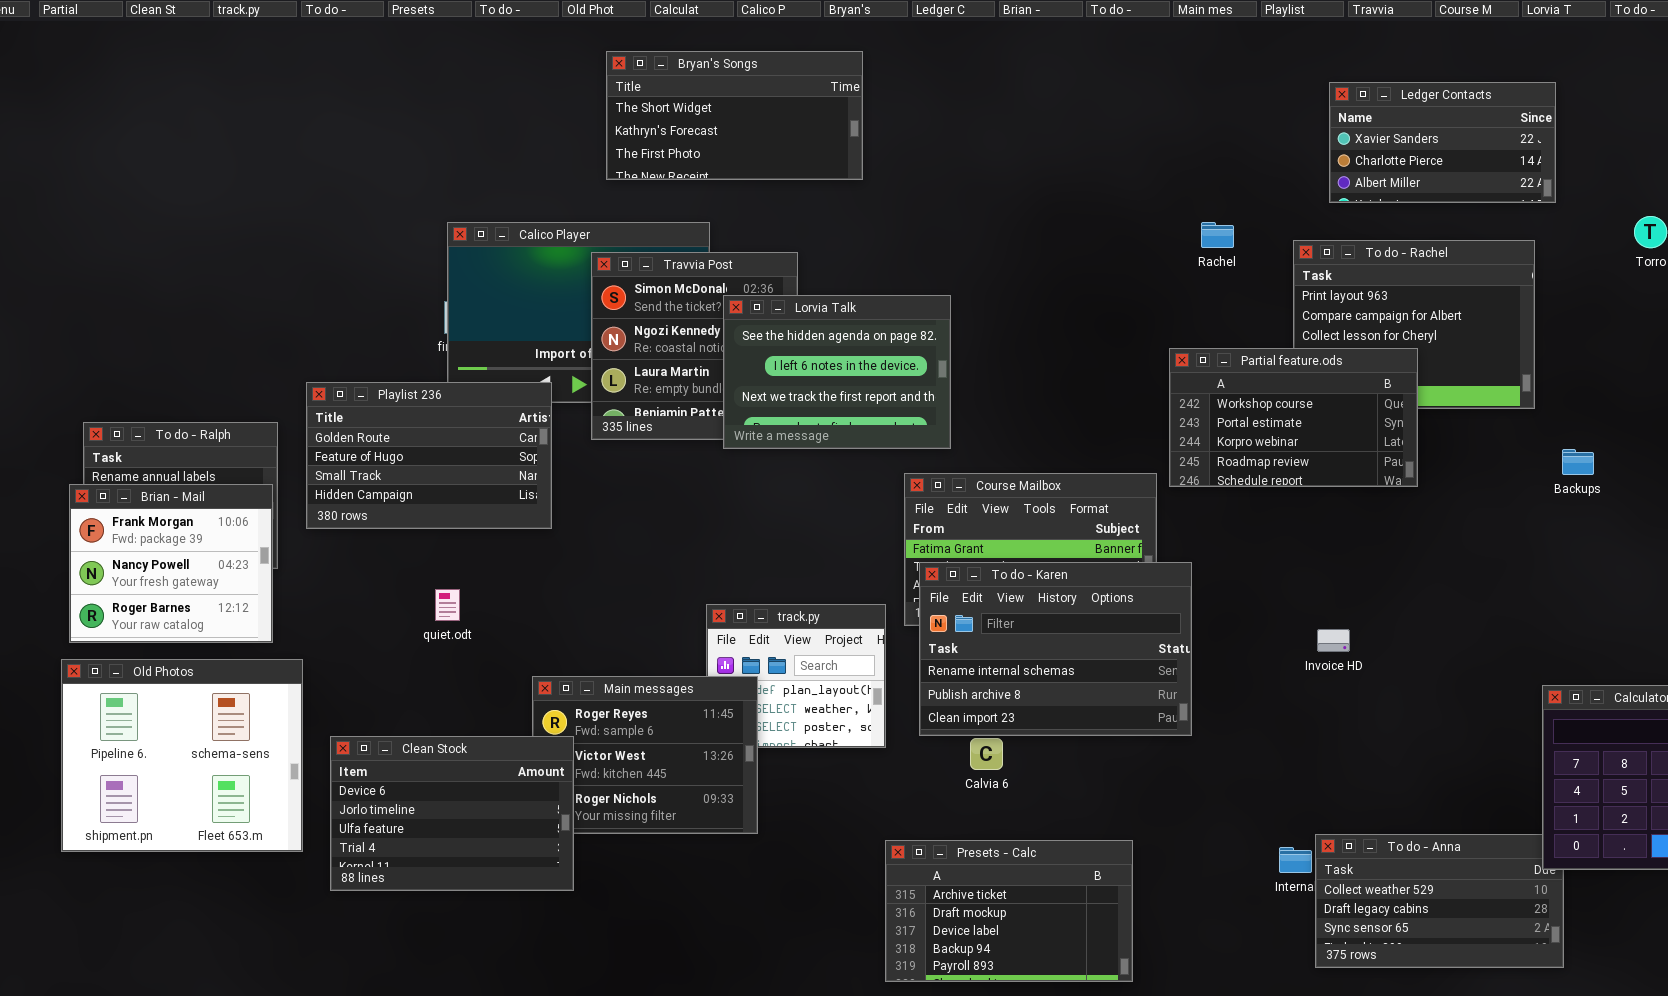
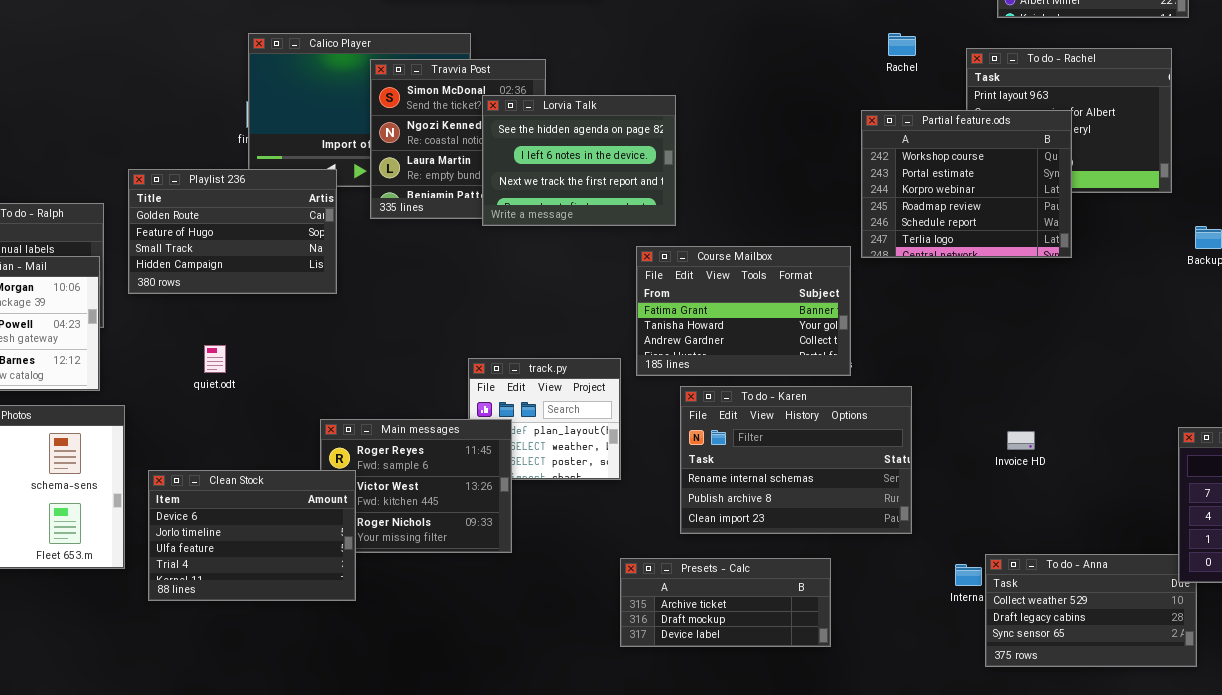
Partial feature.ods: [1169,348,1418,487] -> [861,110,1072,258], resized
To do - Karen: [919,562,1192,736] -> [680,386,912,534], moved
quiet.odt: [435,589,460,621] -> [204,345,226,373], moved
Invoice HD: [1317,629,1350,652] -> [1007,431,1035,450], moved
Presets - Calc: [885,840,1133,982] -> [620,558,831,647], resized

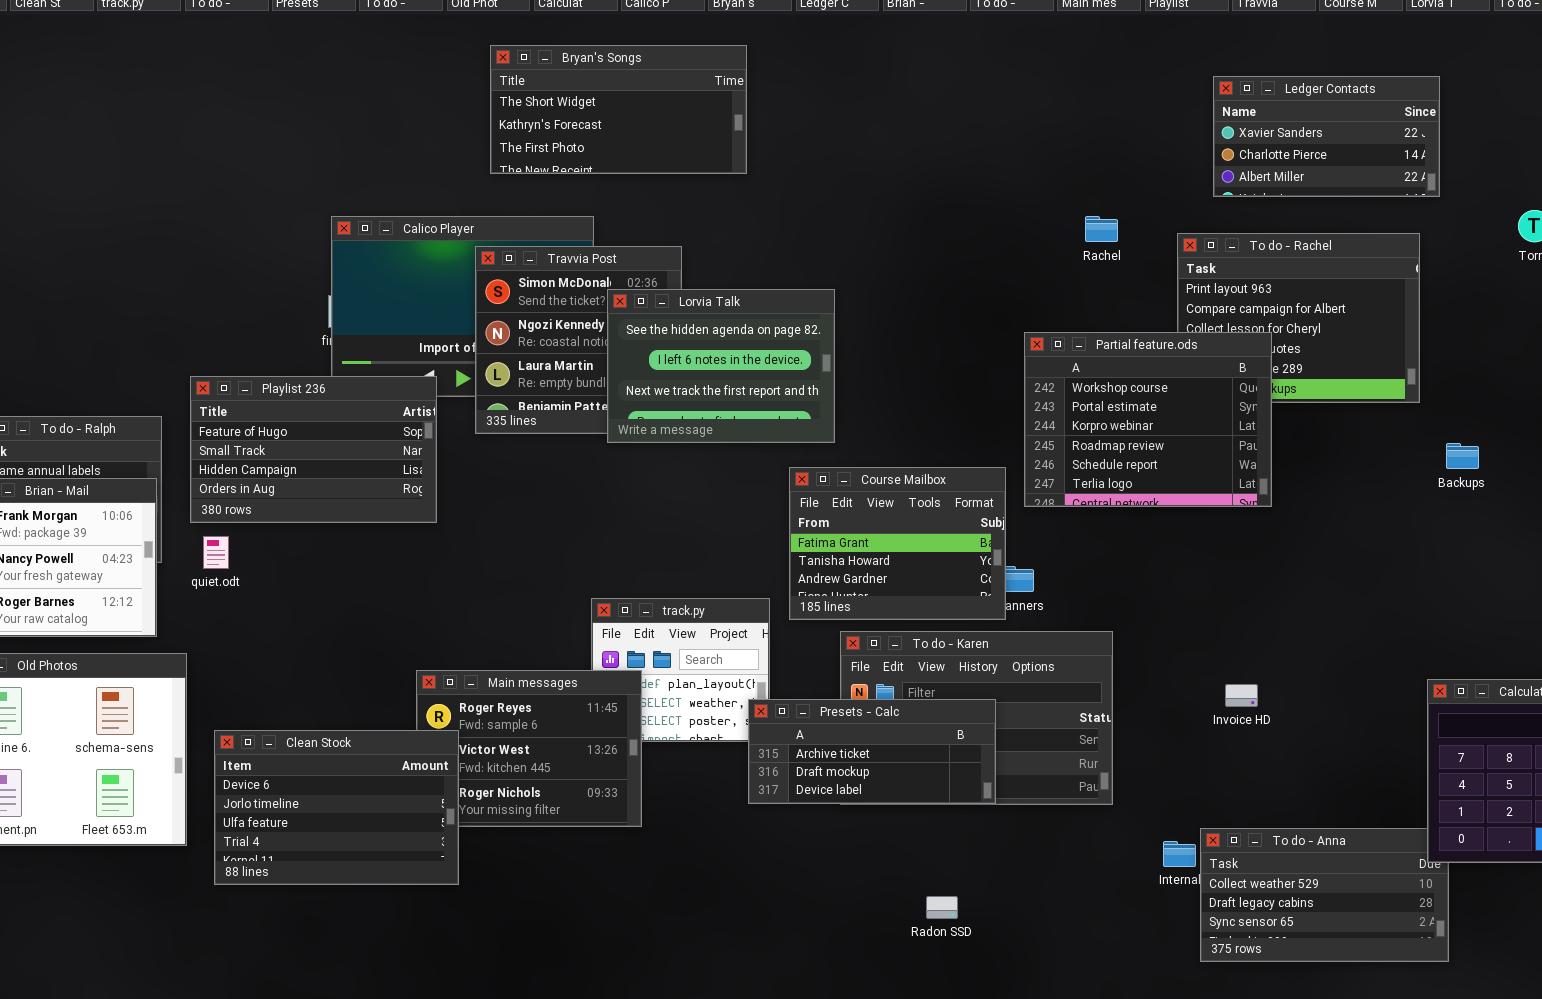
Partial feature.ods: [861,110,1072,258] -> [1024,332,1272,507], moved
Playlist 236: [128,169,337,294] -> [190,376,437,523], scrolled down 1 row
Course Mailbox: [636,246,851,376] -> [789,467,1006,620], resized
quiet.odt: [204,345,226,373] -> [203,536,229,569], moved
Presets - Calc: [620,558,831,647] -> [748,699,996,804], moved

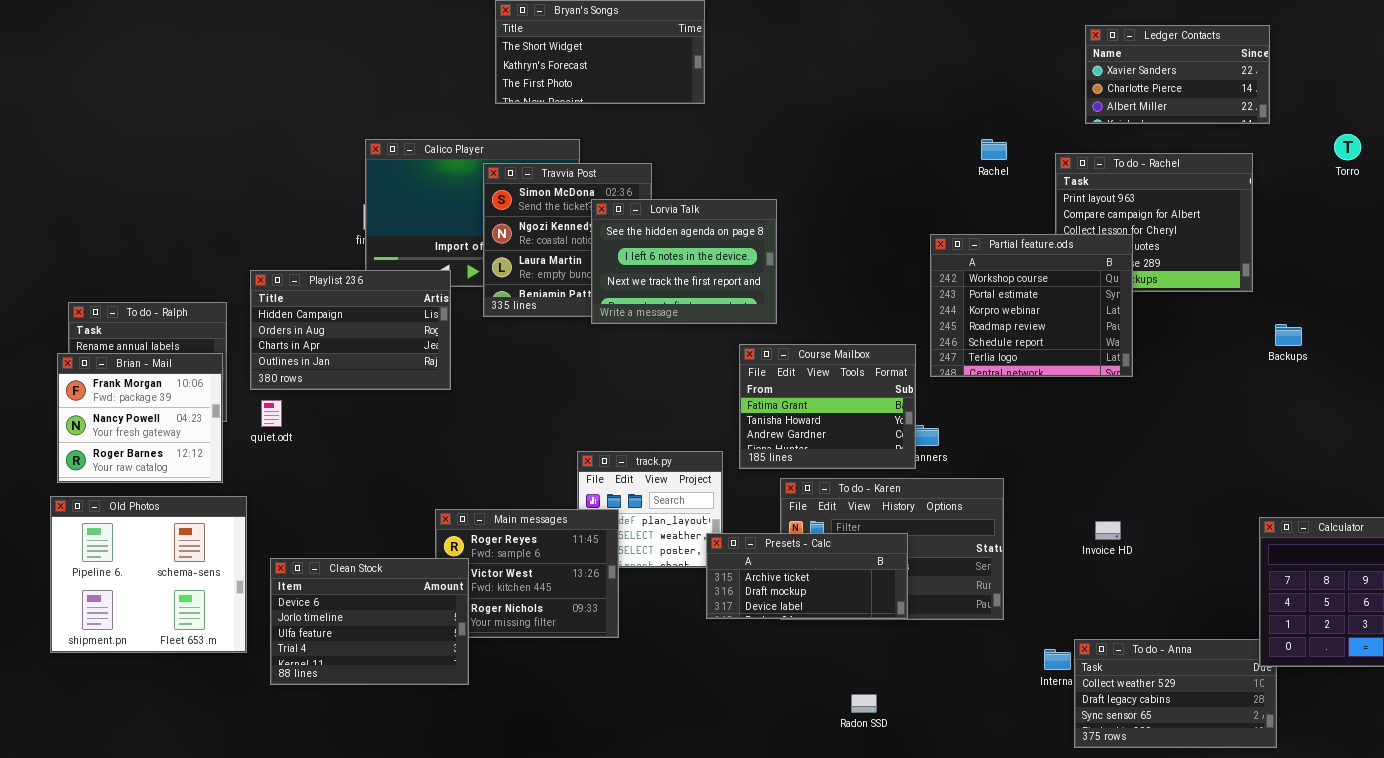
Playlist 236: [190,376,437,523] -> [250,270,451,390], scrolled down 2 rows

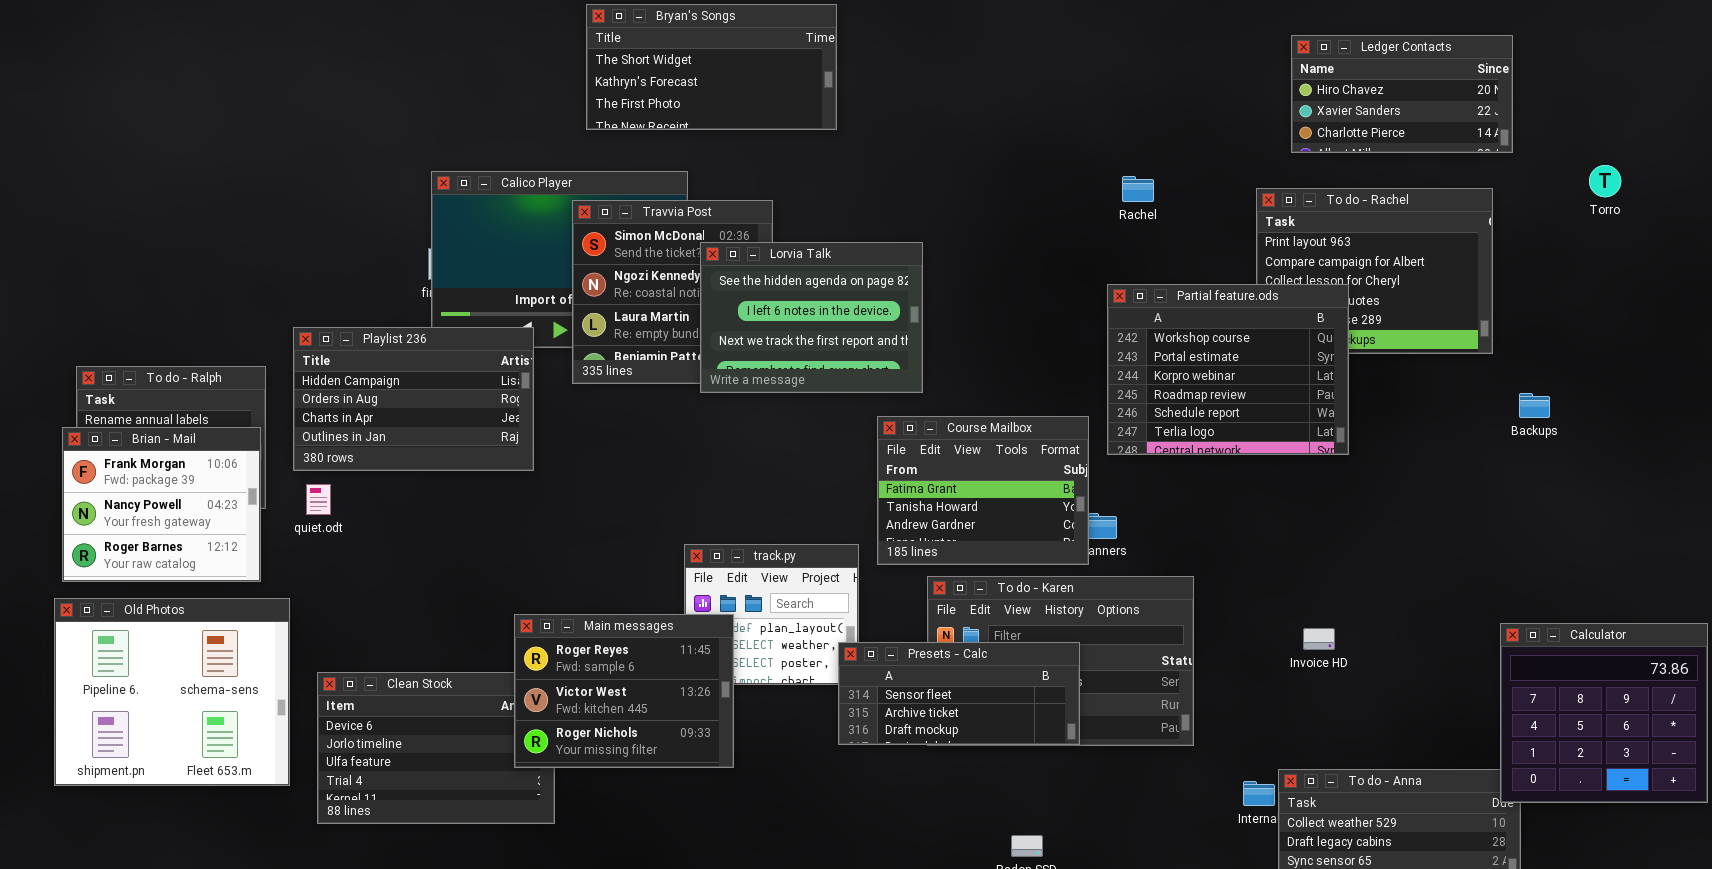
Ledger Contacts: [1085,25,1270,124] -> [1291,35,1513,153], scrolled up 1 row
Rachel: [981,139,1007,160] -> [1122,176,1154,202], moved
Main messages: [435,509,619,638] -> [514,614,734,768], raised
Presets - Calc: [706,533,908,619] -> [838,642,1080,745], scrolled up 1 row

